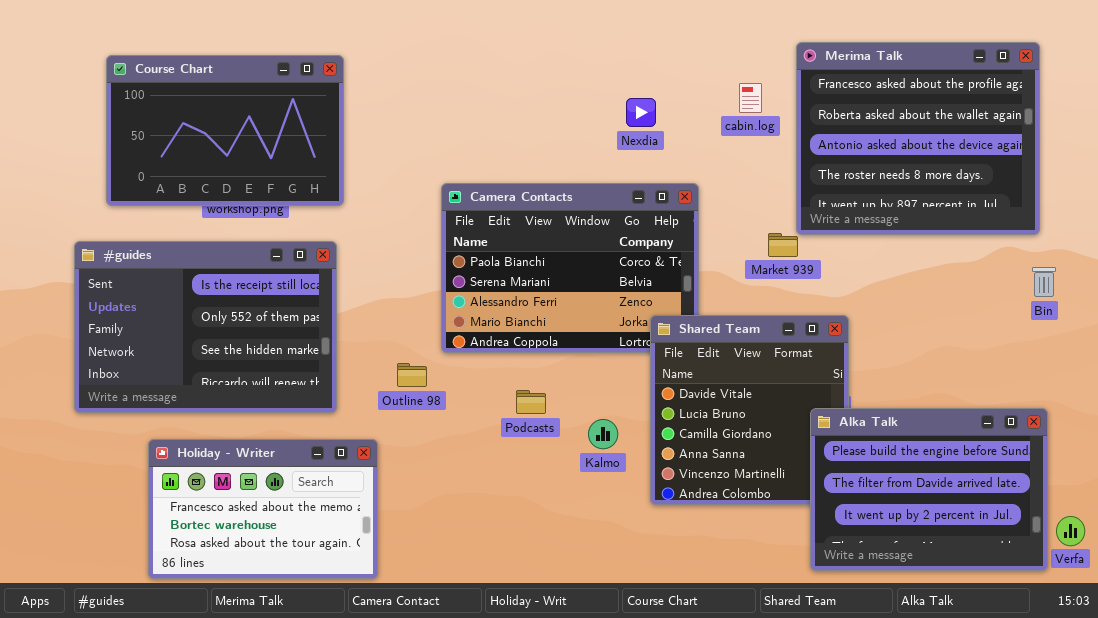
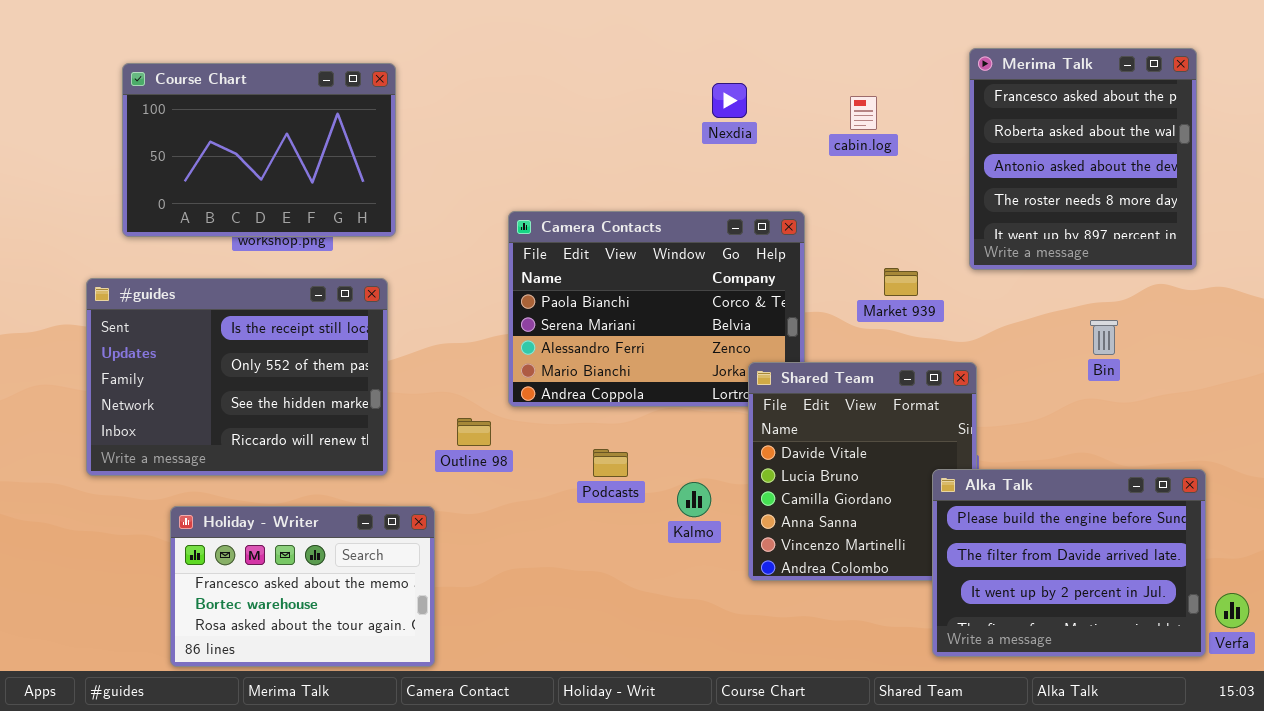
Merima Talk: [796,42,1040,235] -> [969,48,1197,270], resized
Nexdia: [626,98,656,127] -> [712,83,747,118], moved
Bin: [1032,267,1056,297] -> [1090,320,1118,355], moved

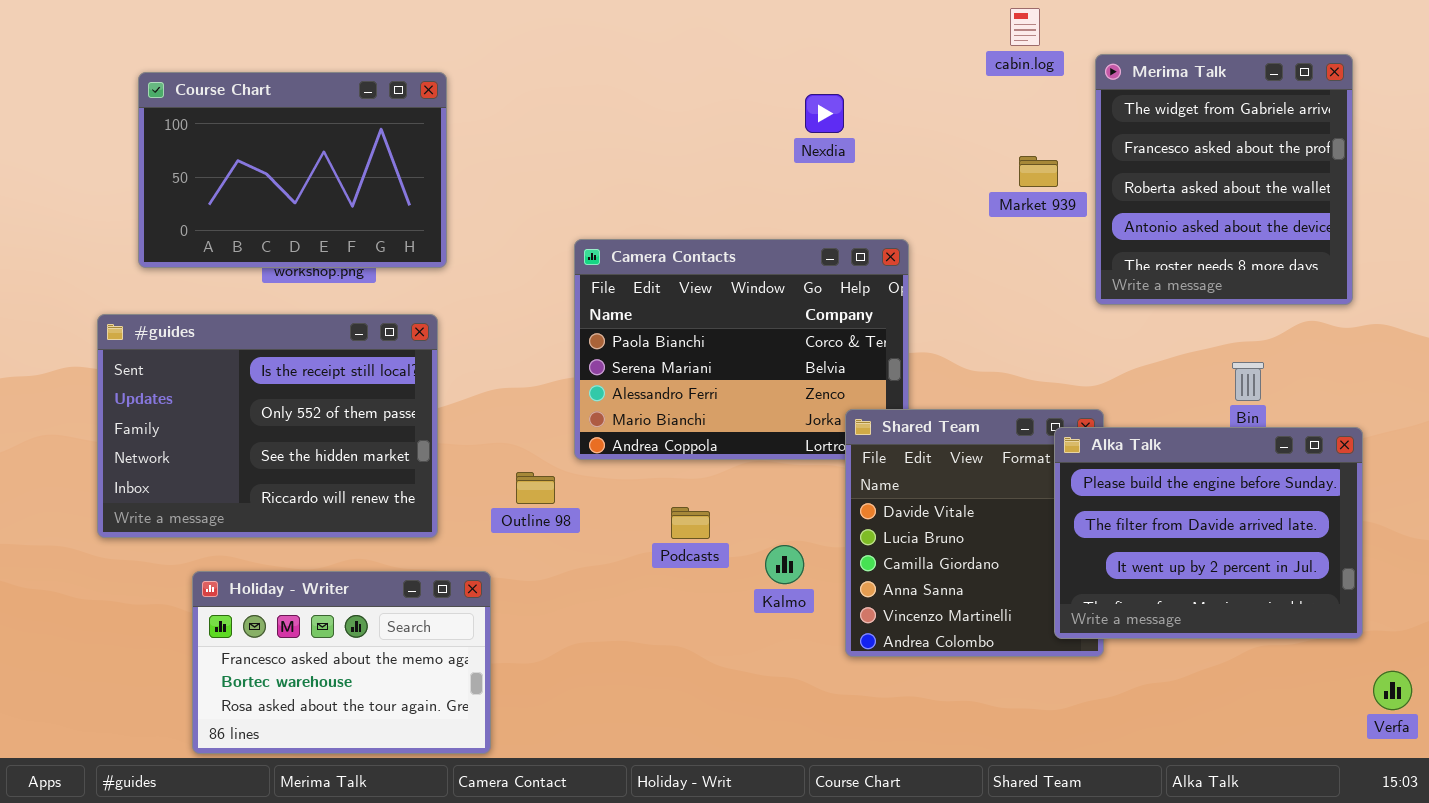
Merima Talk: [969,48,1197,270] -> [1095,54,1353,305], scrolled up 1 row
cabin.log: [850,96,877,130] -> [1010,8,1040,46], moved
Market 939: [884,268,918,296] -> [1019,156,1058,187], moved
Alka Talk: [932,469,1206,657] -> [1054,427,1363,639], moved

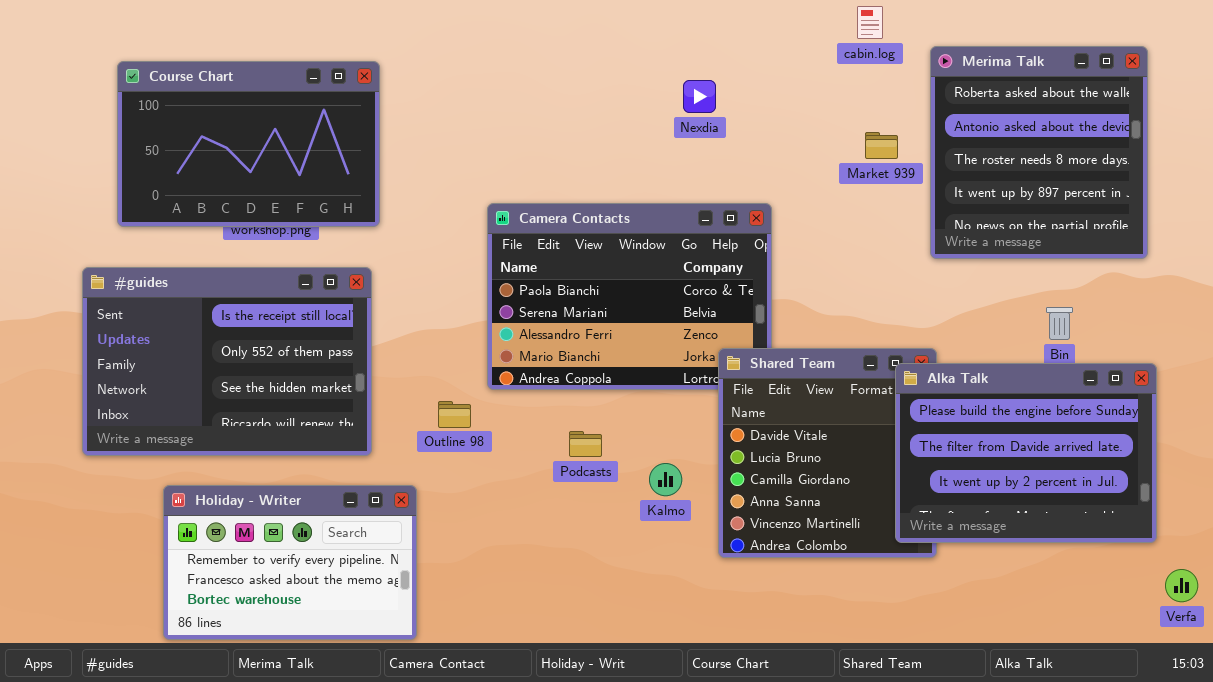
Merima Talk: [1095,54,1353,305] -> [930,46,1148,259], scrolled down 2 rows
Holiday - Writer: [192,571,491,754] -> [163,485,417,640], scrolled up 1 row

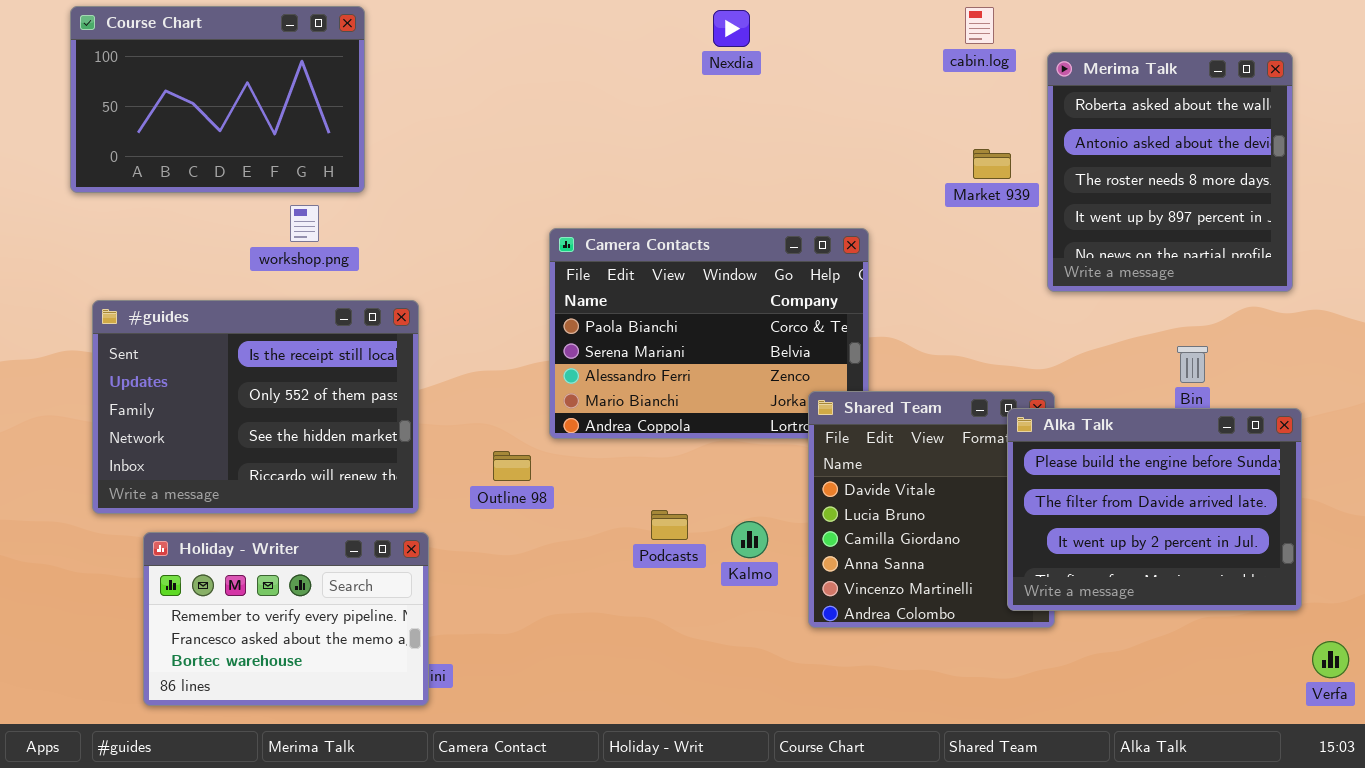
Course Chart: [117,61,380,227] -> [70,6,365,193], moved
Nexdia: [683,80,716,113] -> [713,10,750,47], moved
Podcasts: [569,431,602,457] -> [651,510,688,540], moved
Holiday - Writer: [163,485,417,640] -> [143,532,429,706], moved

